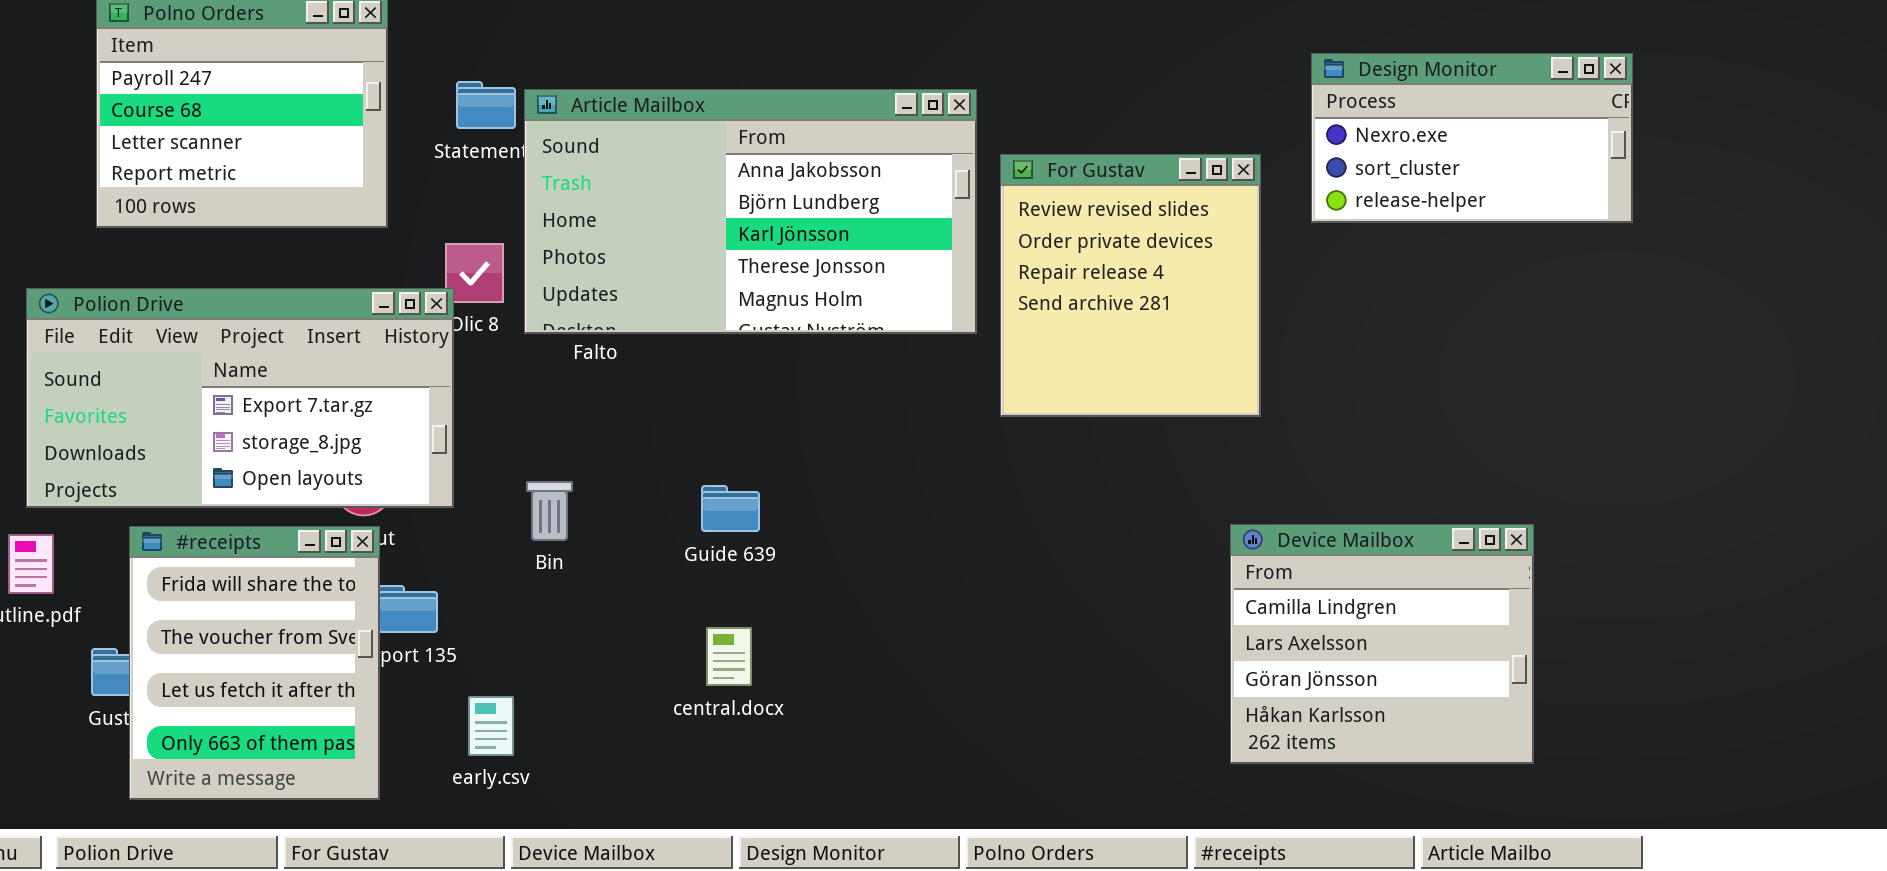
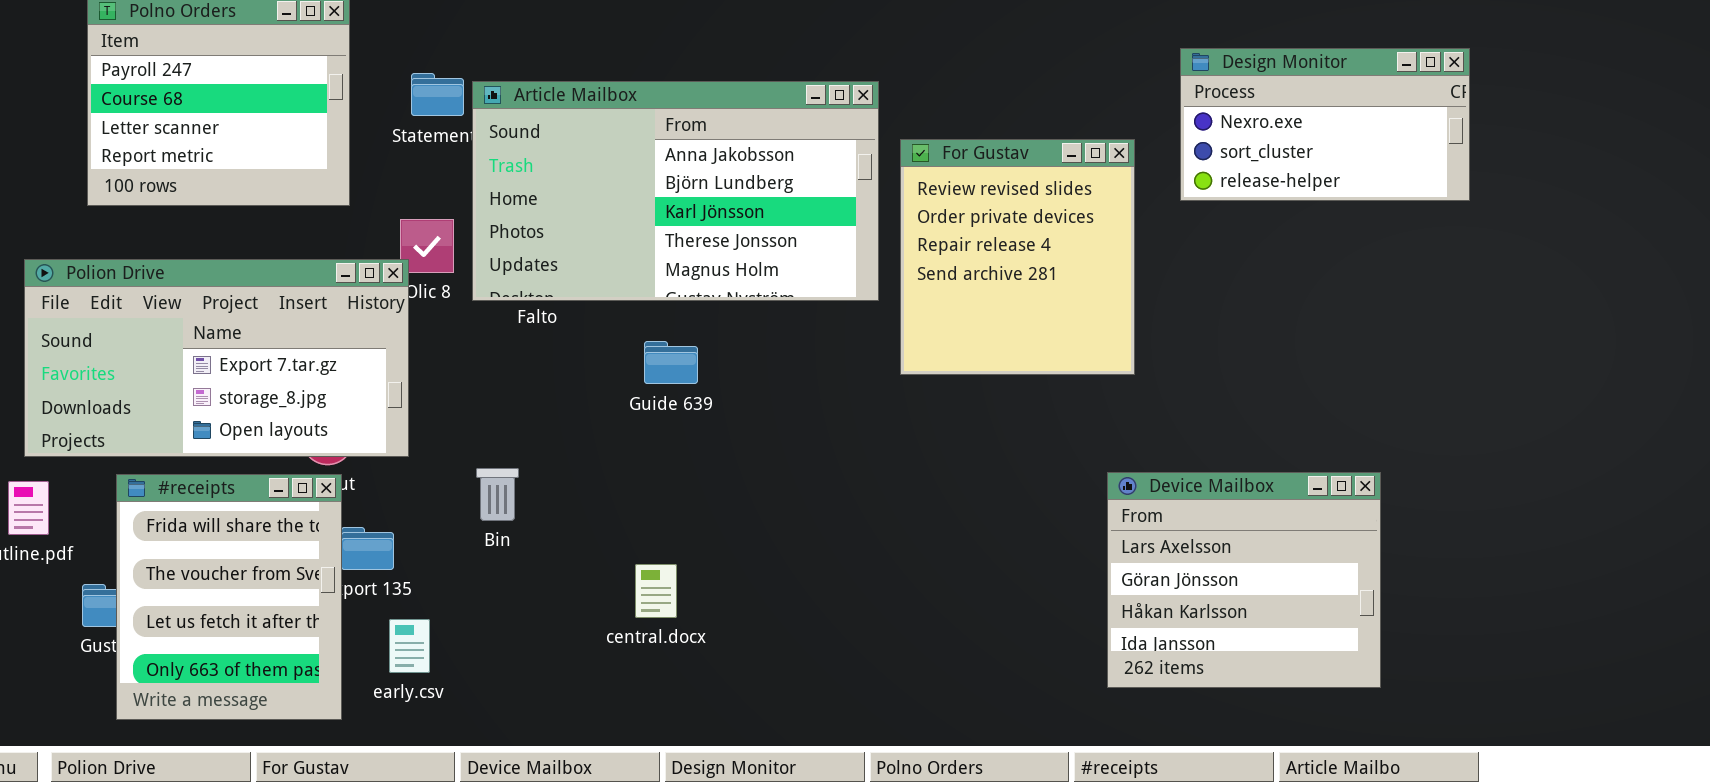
Bin: [526,481,573,541] -> [476,468,519,521], moved
Guide 639: [701,485,760,532] -> [644,341,698,384], moved
Device Mailbox: [1230,524,1534,764] -> [1107,472,1381,688], scrolled down 1 row
early.csv: [468,696,514,756] -> [389,619,430,673], moved

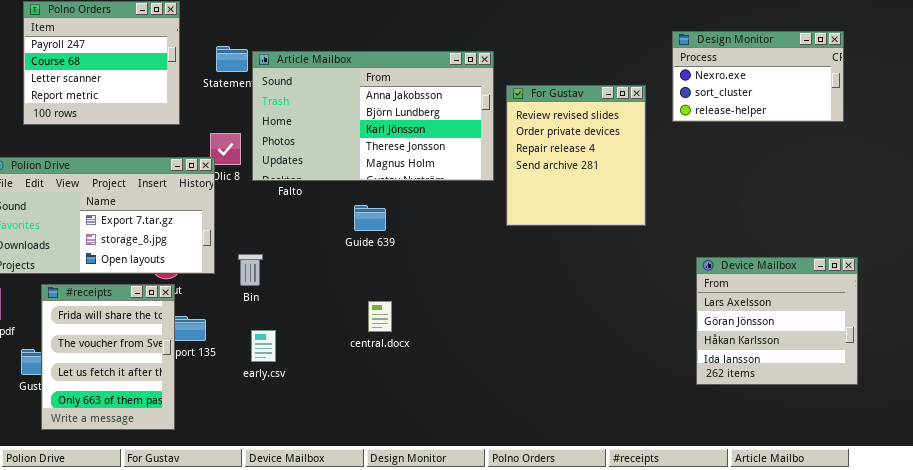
Bin: [476,468,519,521] -> [238,254,263,286], moved
Device Mailbox: [1107,472,1381,688] -> [696,257,858,385], moved
central.docx: [635,564,677,618] -> [368,301,392,332], moved
early.csv: [389,619,430,673] -> [251,330,276,362], moved

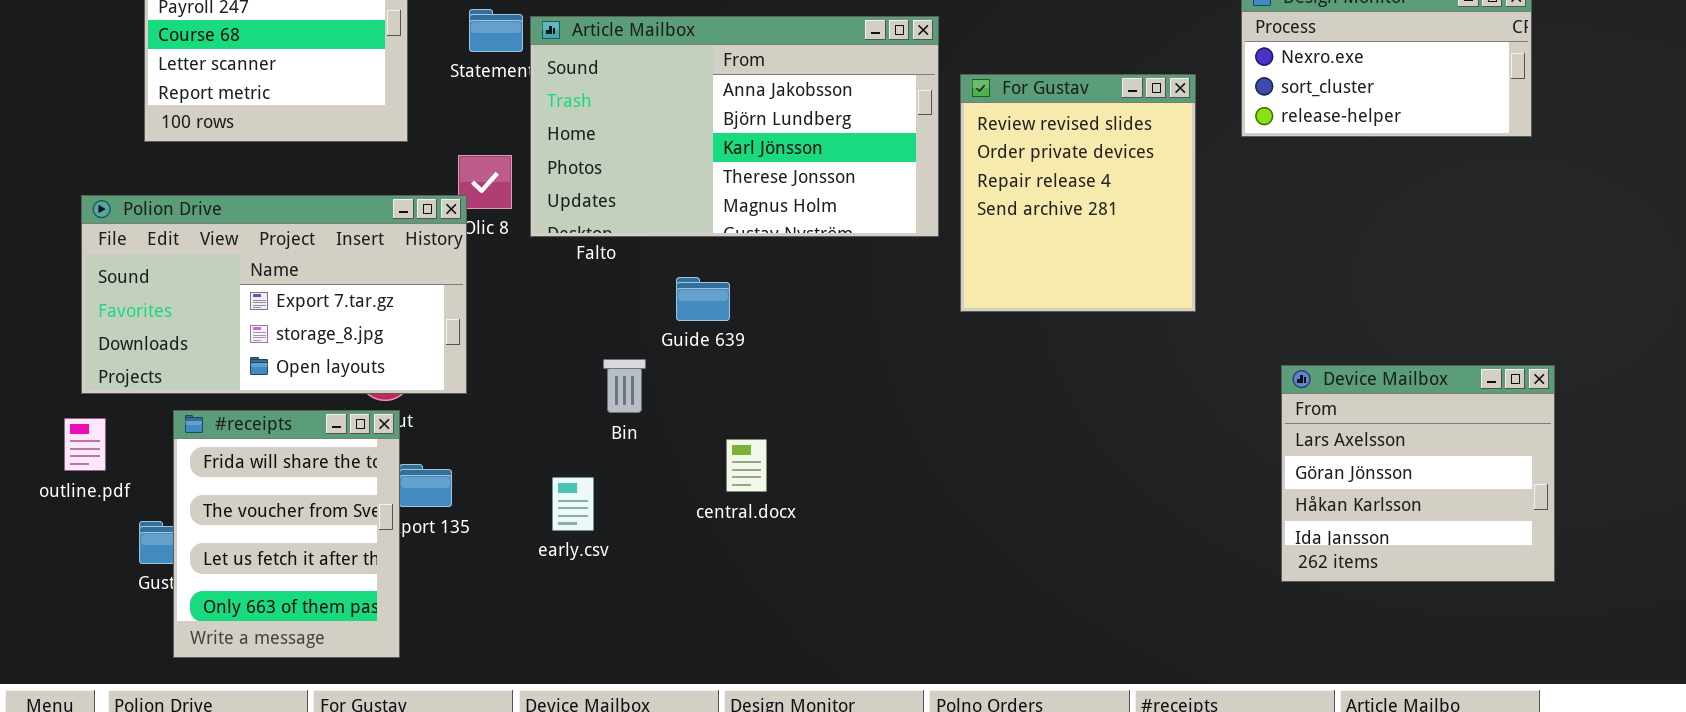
Guide 639: [354,205,386,231] -> [676,277,730,321], moved
Bin: [238,254,263,286] -> [603,359,646,413], moved
early.csv: [251,330,276,362] -> [552,477,594,531], moved

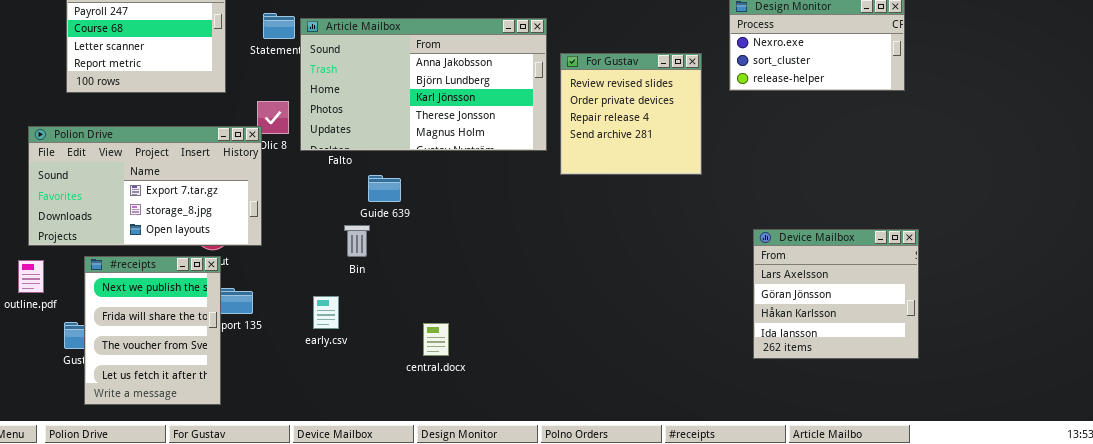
For Gustav: [960,74,1196,312] -> [560,53,702,175], resized
Guide 639: [676,277,730,321] -> [368,175,401,202], moved
#receipts: [173,410,400,658] -> [84,256,221,405], scrolled up 1 row
central.docx: [726,439,767,492] -> [423,323,449,356], moved

